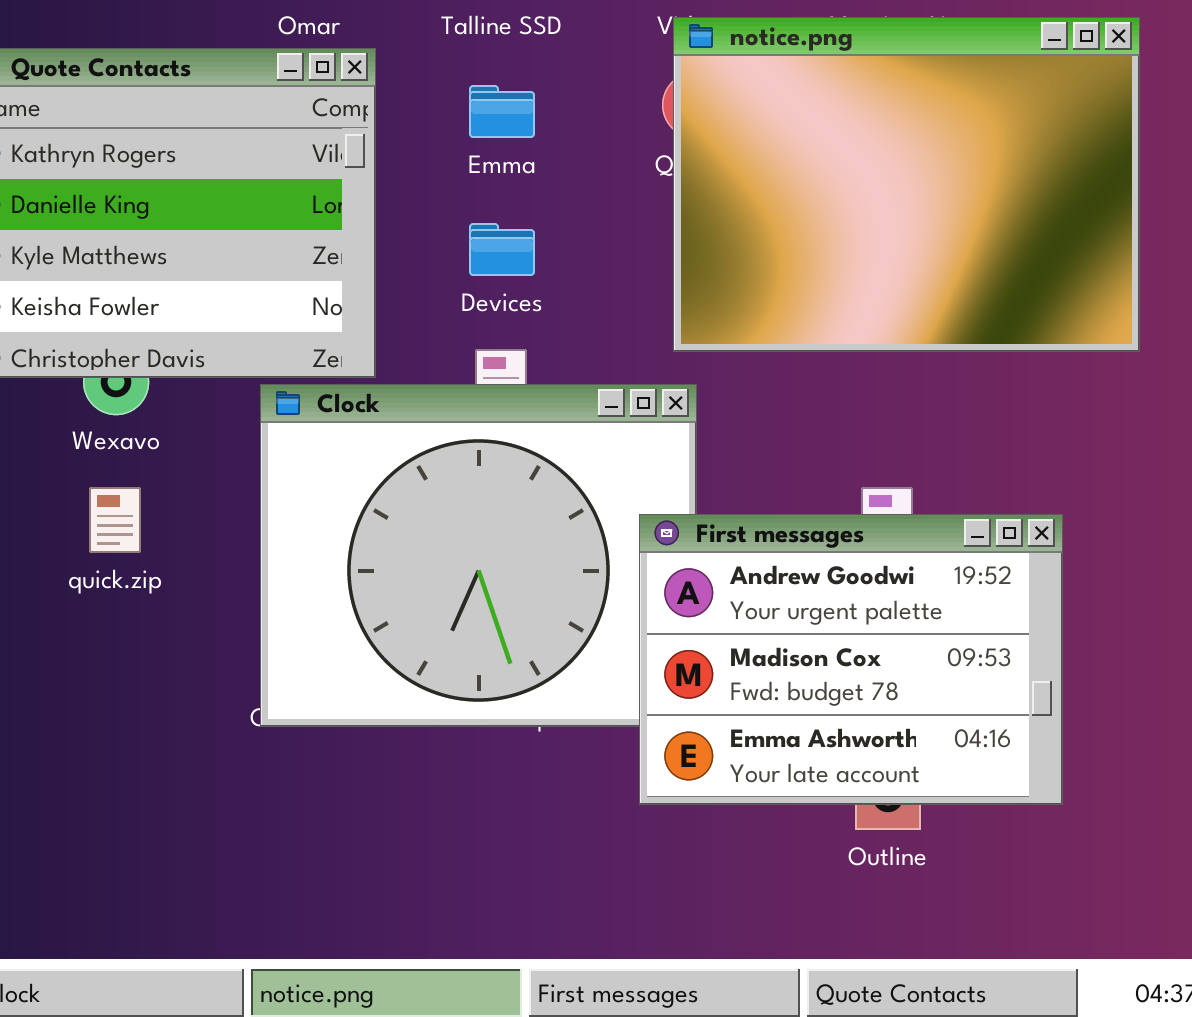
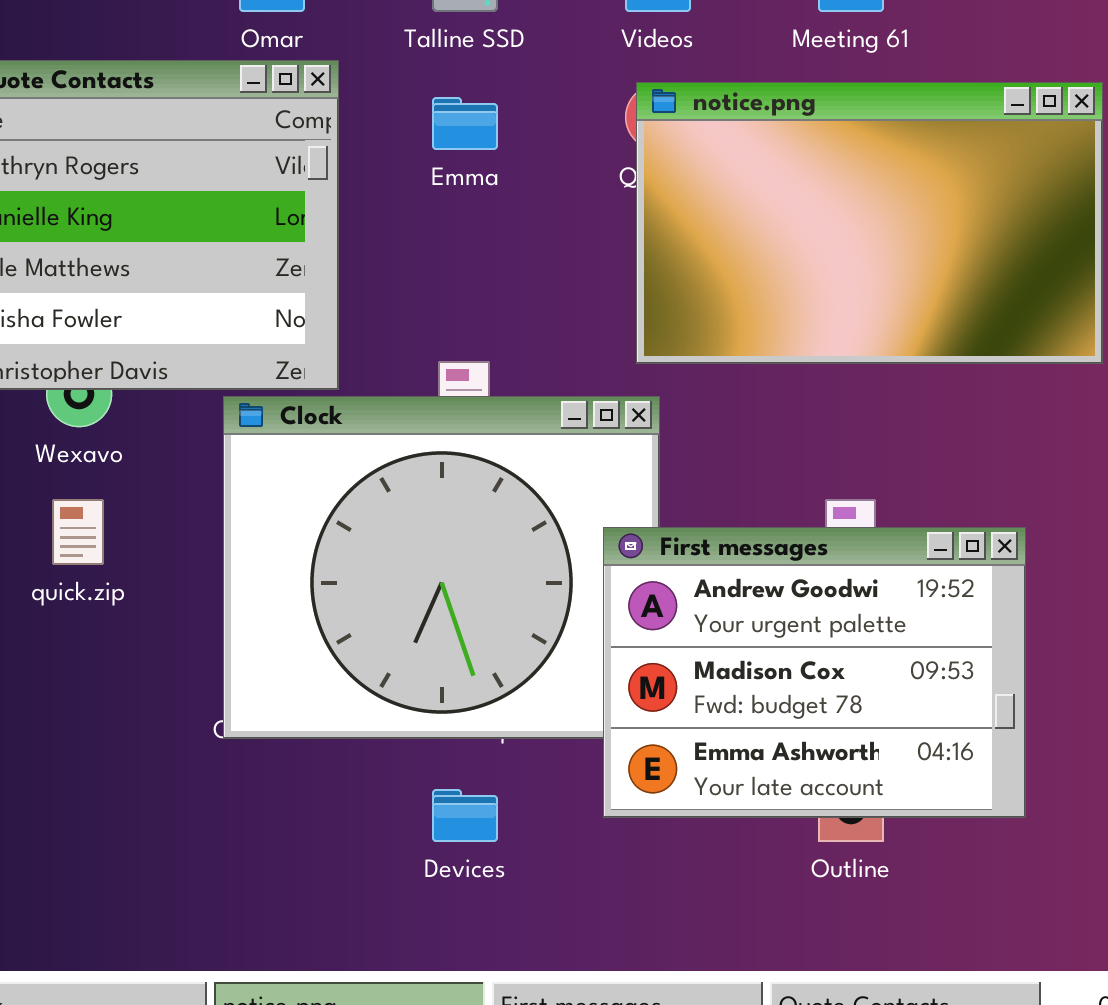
notice.png: [673,17,1140,352] -> [636,82,1103,364], resized
Devices: [469,223,535,276] -> [432,789,498,842], moved

